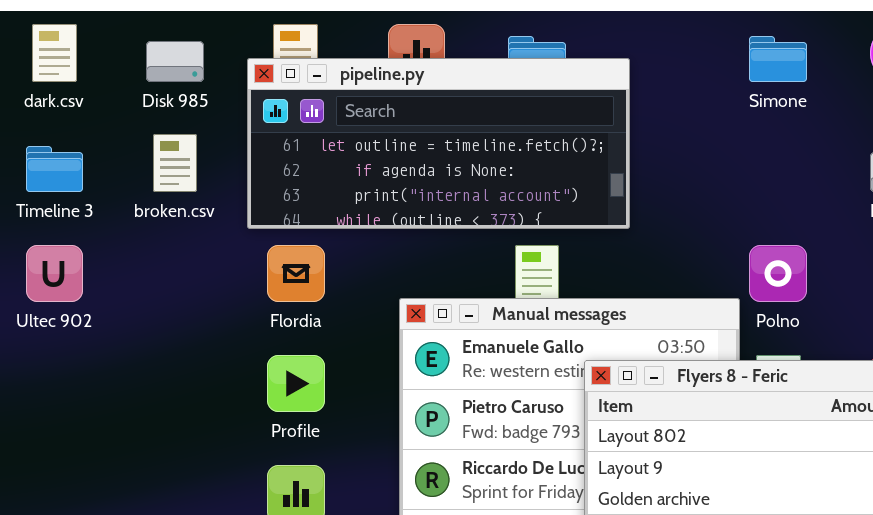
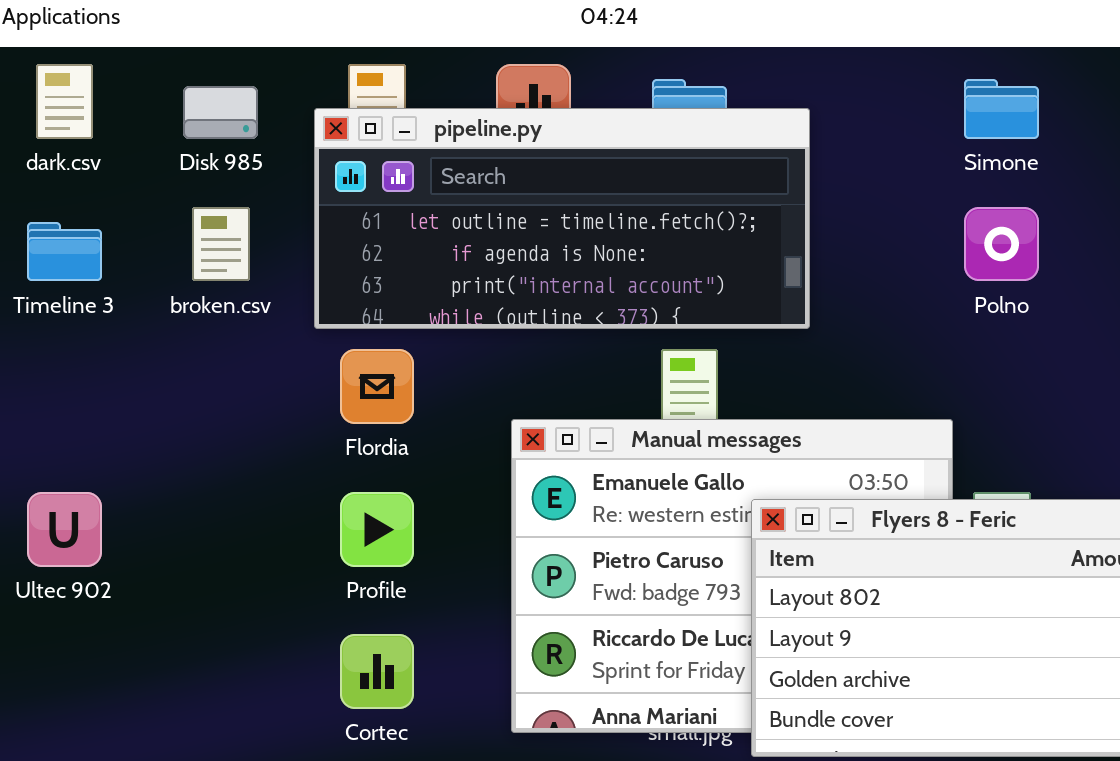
Ultec 902: [26,245,83,302] -> [27,492,102,567], moved
Polno: [749,245,807,302] -> [964,207,1039,281], moved

